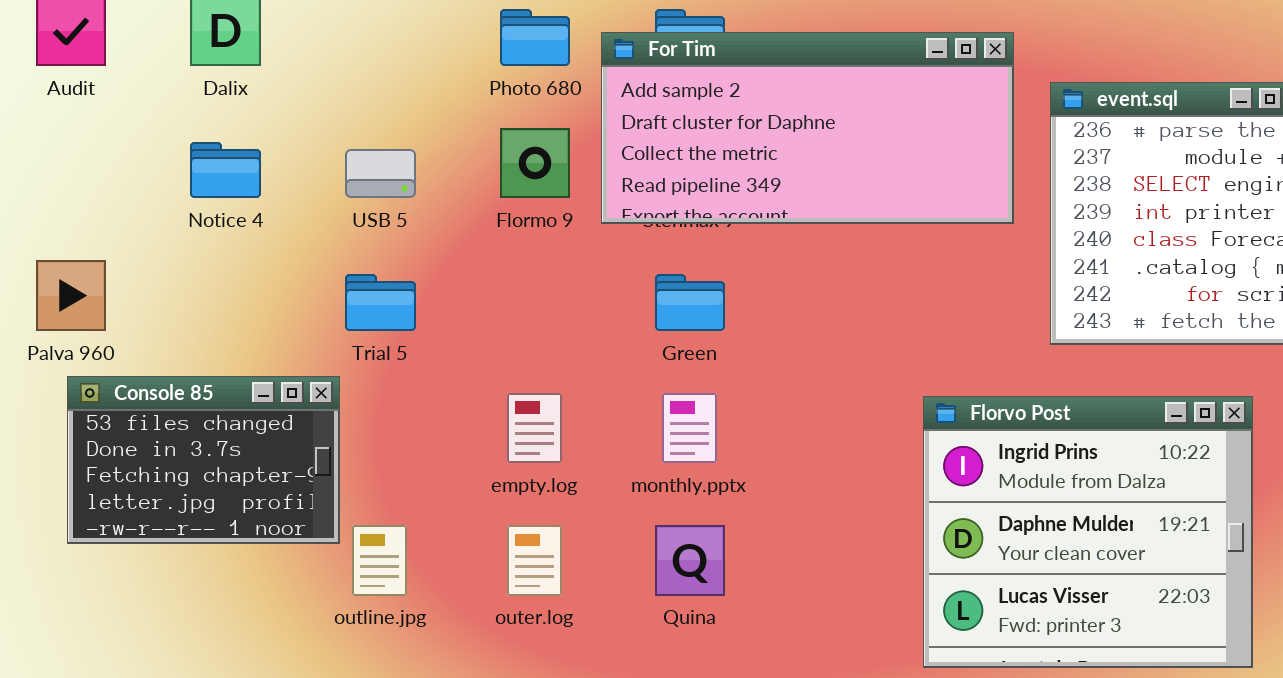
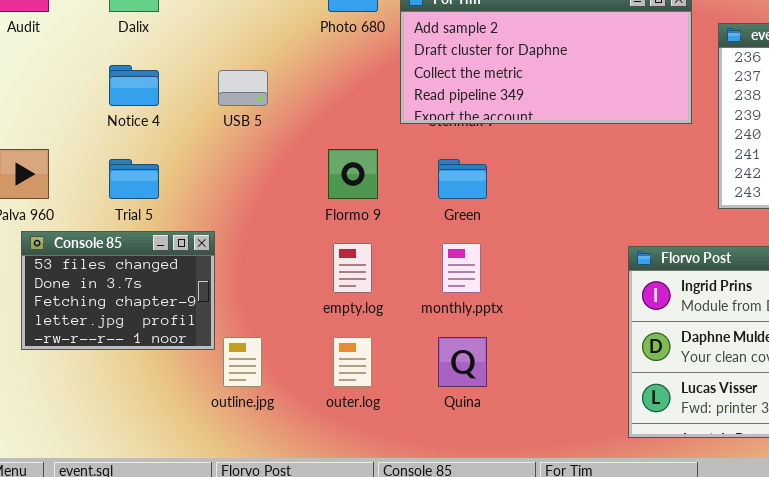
Flormo 9: [500,128,570,198] -> [328,149,378,199], moved
Trial 5: [345,274,416,331] -> [109,159,159,199], moved

